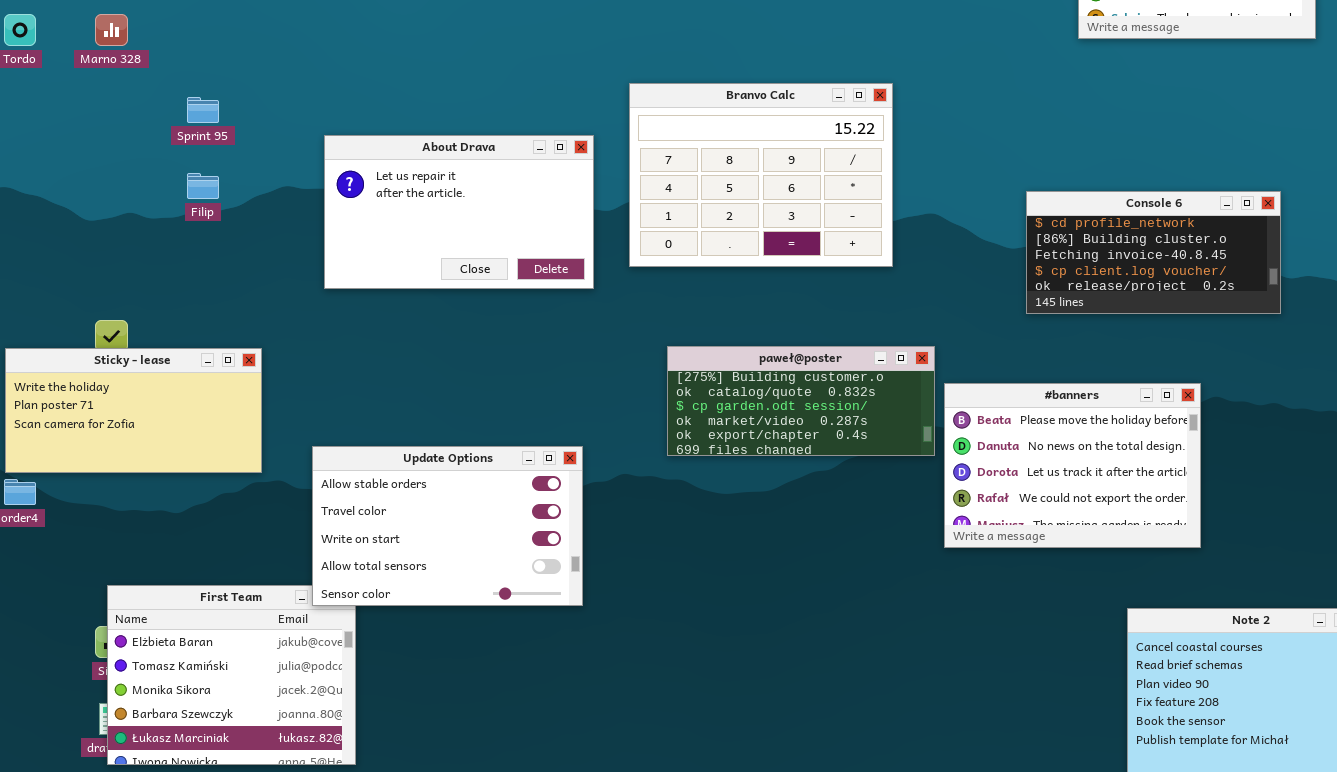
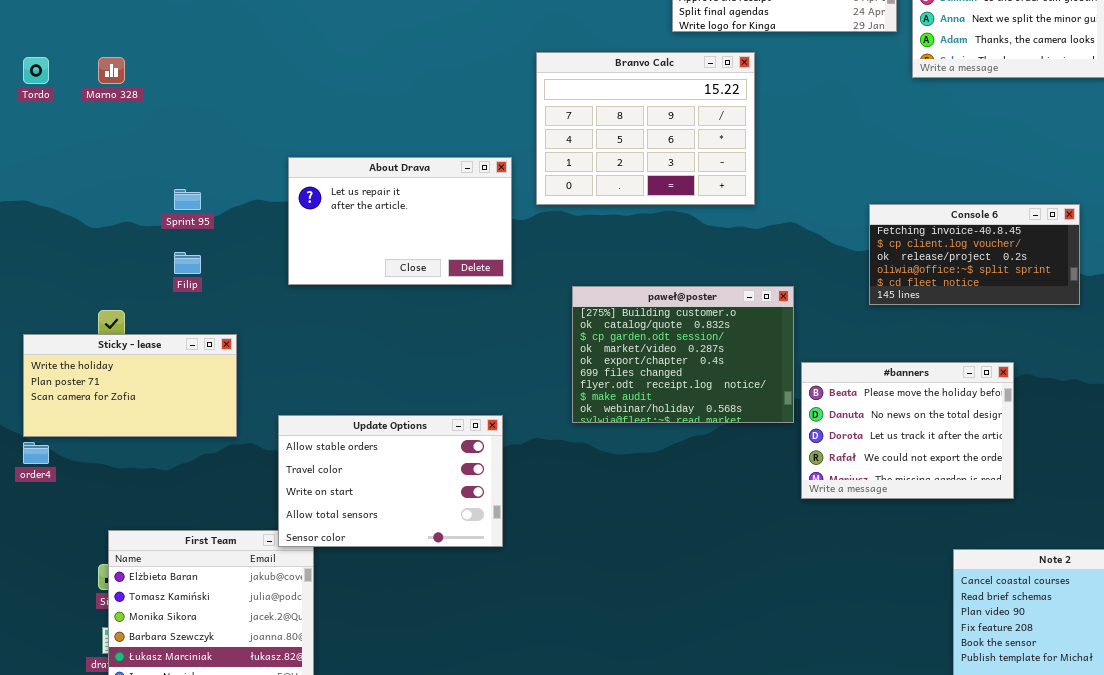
Branvo Calc: [629,83,893,267] -> [536,52,755,205], moved
Sprint 95: [187,97,219,123] -> [174,189,201,210], moved
Filip: [187,173,219,199] -> [174,252,201,274], moved
Console 6: [1026,191,1281,314] -> [869,204,1080,305], scrolled down 2 rows
paweł@poster: [667,346,935,456] -> [572,286,794,423], resized

